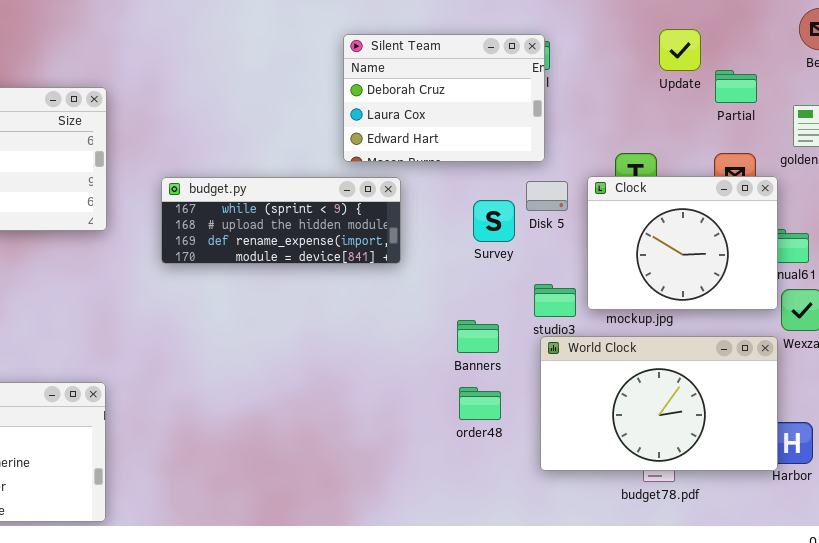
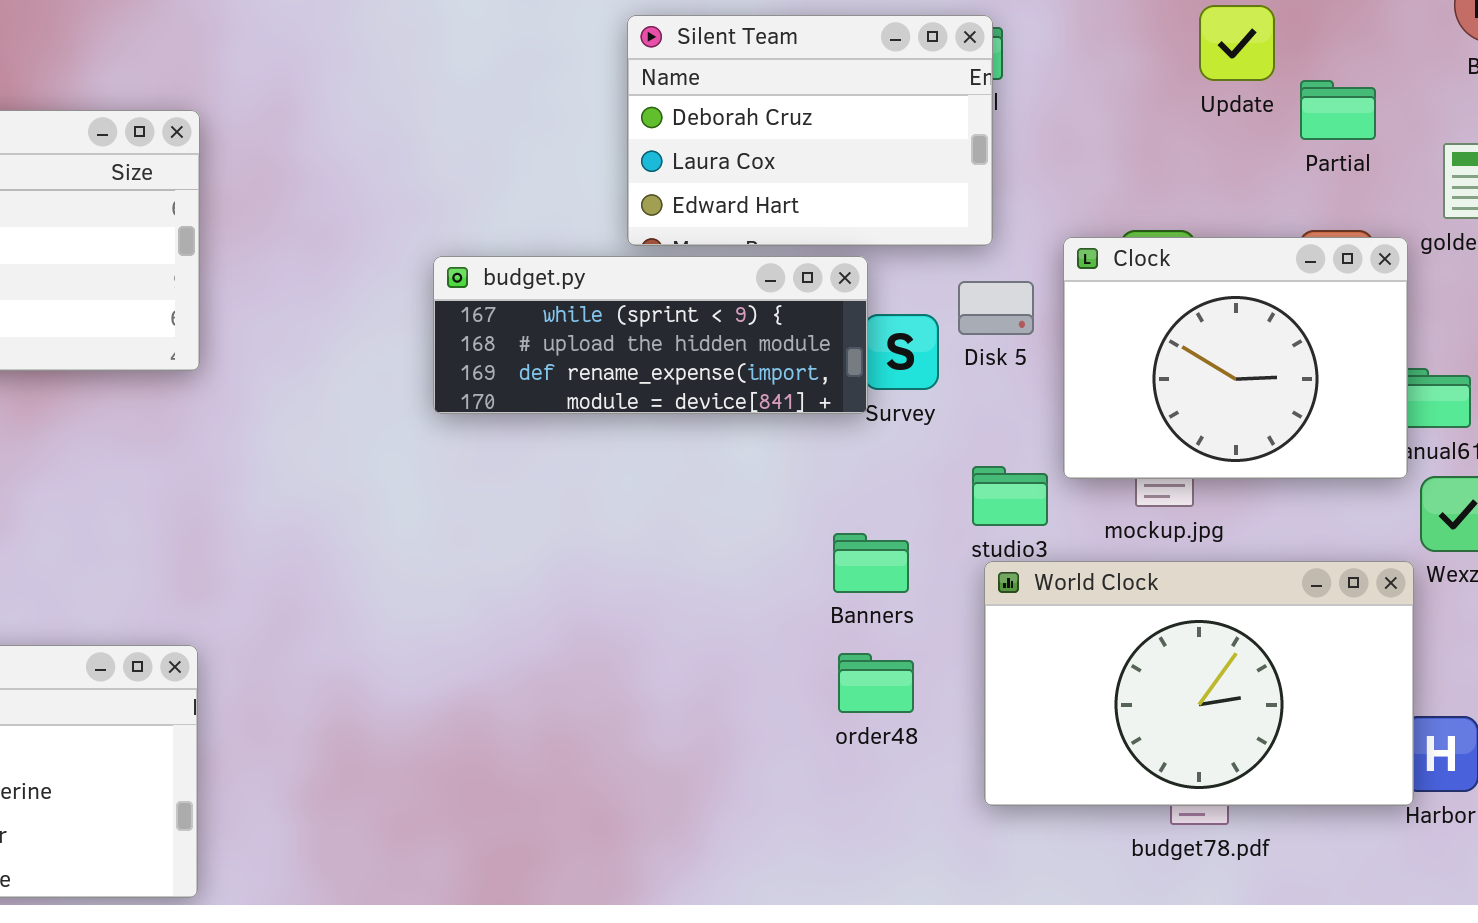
Clock: [587,176,778,310] -> [1063,237,1408,479], moved
budget.py: [161,177,401,264] -> [433,256,868,414], moved

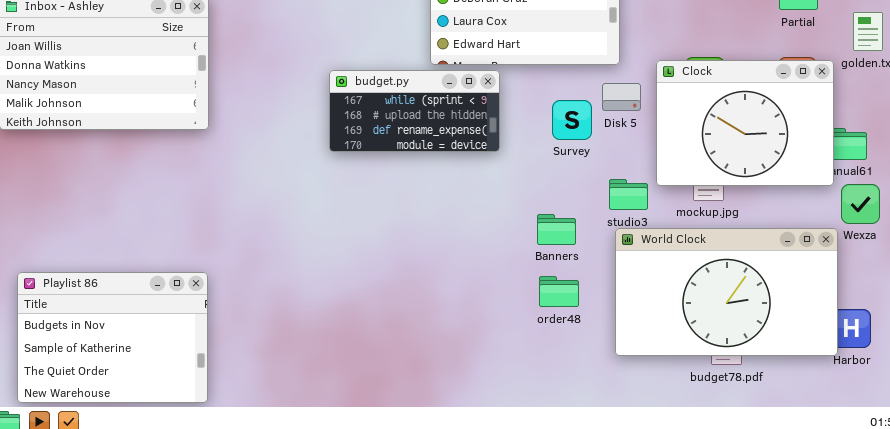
budget.py: [433,256,868,414] -> [329,70,500,152], resized

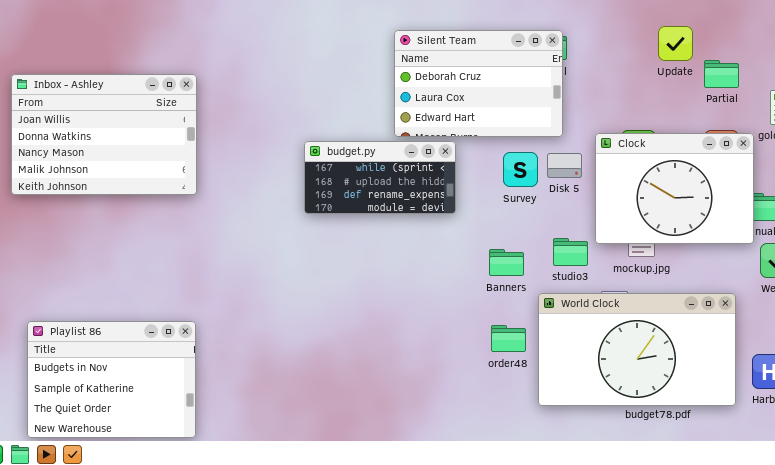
Survey: [552,100,592,140] -> [503,152,538,187], moved
Banners: [537,214,576,245] -> [489,249,524,276], moved
World Clock: [615,228,838,356] -> [538,293,736,406], moved

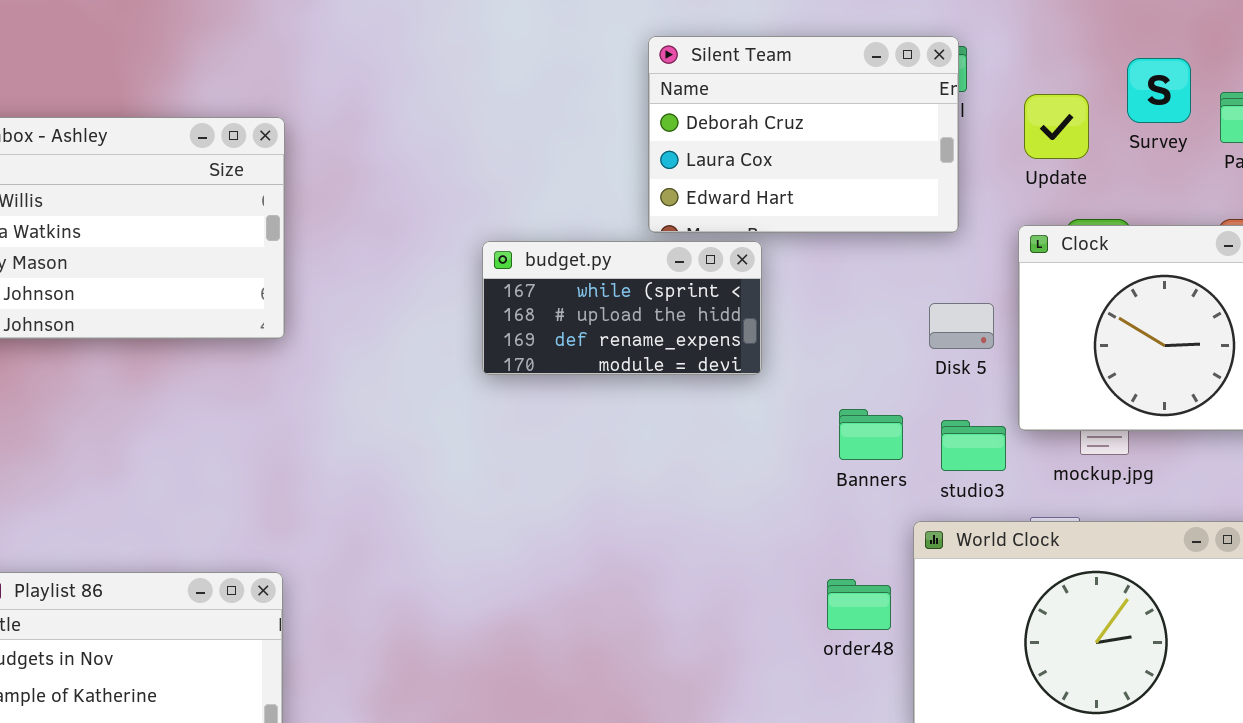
Update: [658,26,693,61] -> [1024,94,1089,159], moved
Survey: [503,152,538,187] -> [1127,58,1191,123], moved
Disk 5: [547,153,582,178] -> [929,303,994,349], moved
Banners: [489,249,524,276] -> [839,409,903,460], moved

